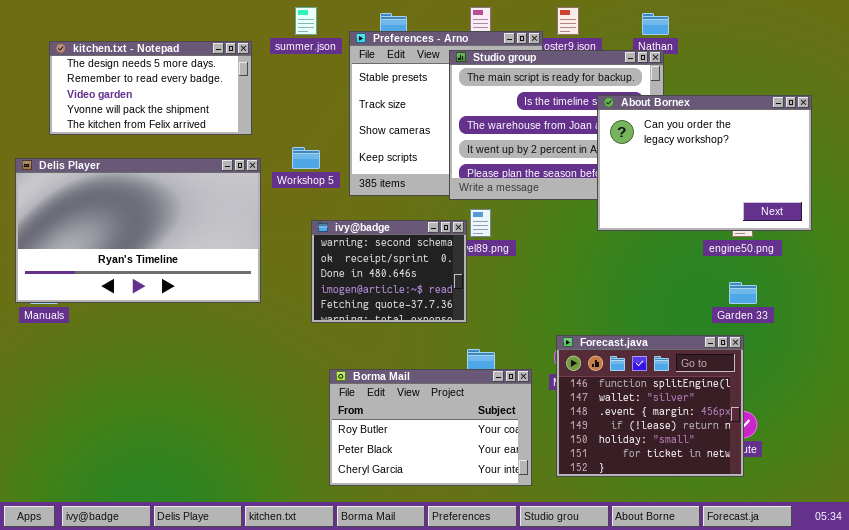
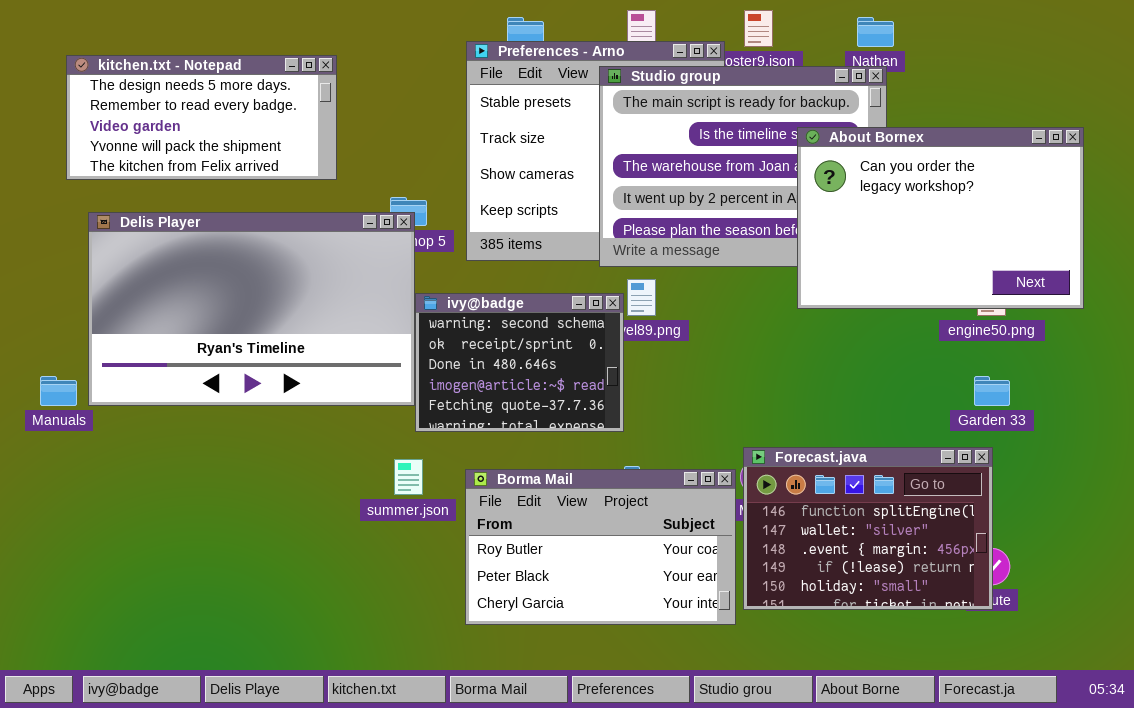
summer.json: [295,7,317,35] -> [394,459,423,495], moved
Delis Player: [15,158,261,303] -> [88,212,415,406], moved
Forecast.java: [556,335,744,477] -> [743,447,993,610], resized
Borma Mail: [329,369,532,486] -> [465,469,736,625], moved

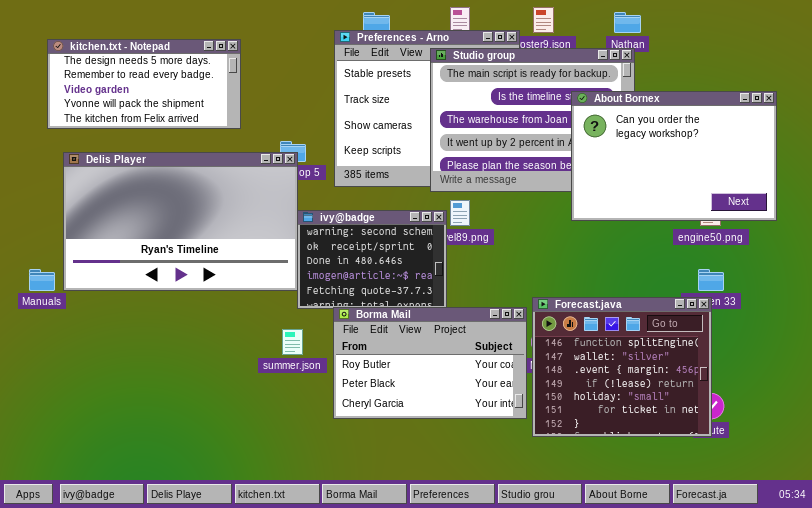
Forecast.java: [743,447,993,610] -> [532,297,712,437], resized
Borma Mail: [465,469,736,625] -> [333,307,527,419], moved

